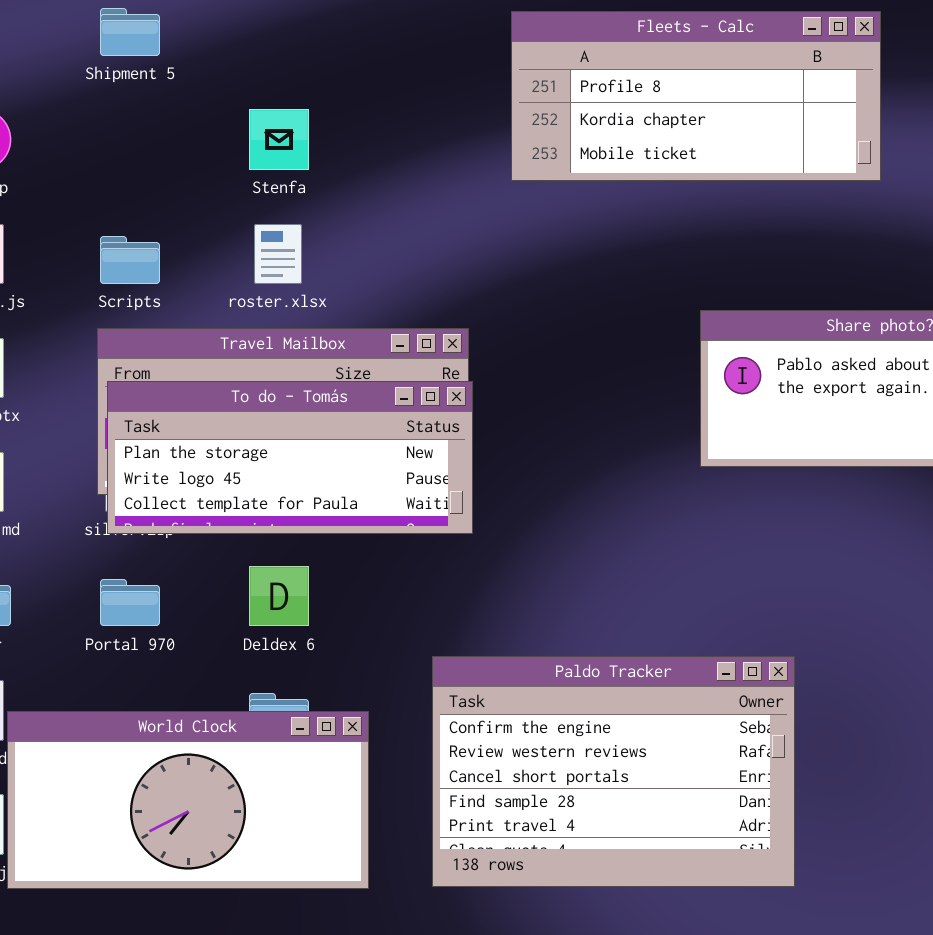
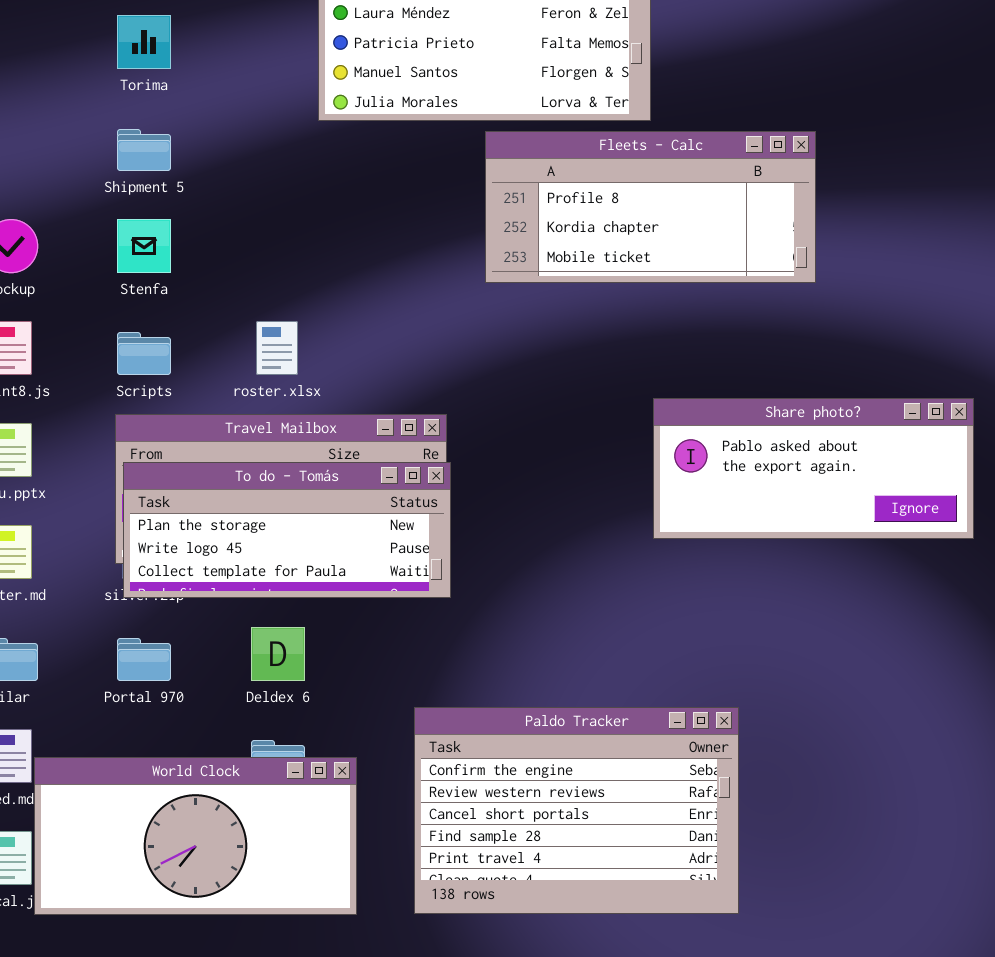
Stenfa: [249,109,309,170] -> [117,219,171,273], moved

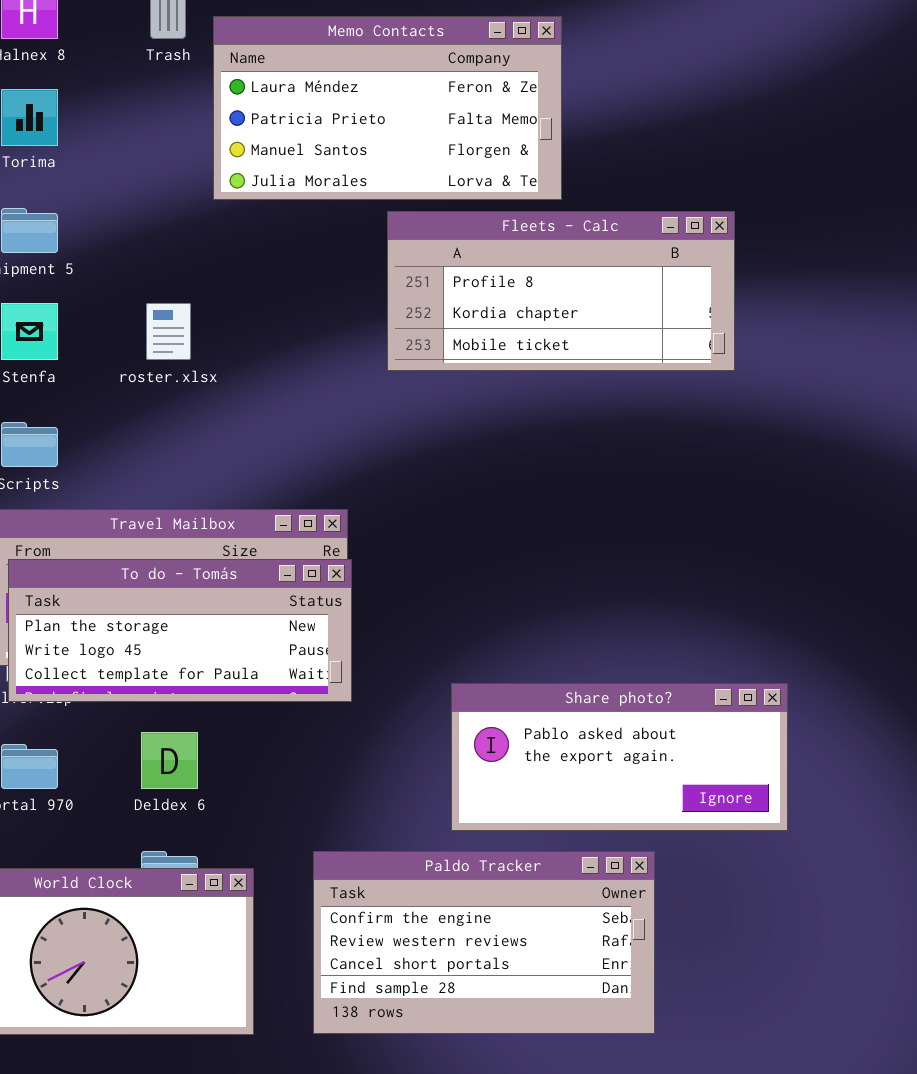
roster.xlsx: [256,321,298,375] -> [146,303,191,360], moved
Share photo?: [653,398,974,539] -> [451,683,788,831], moved
Paldo Tracker: [414,707,739,914] -> [313,851,655,1034], resized

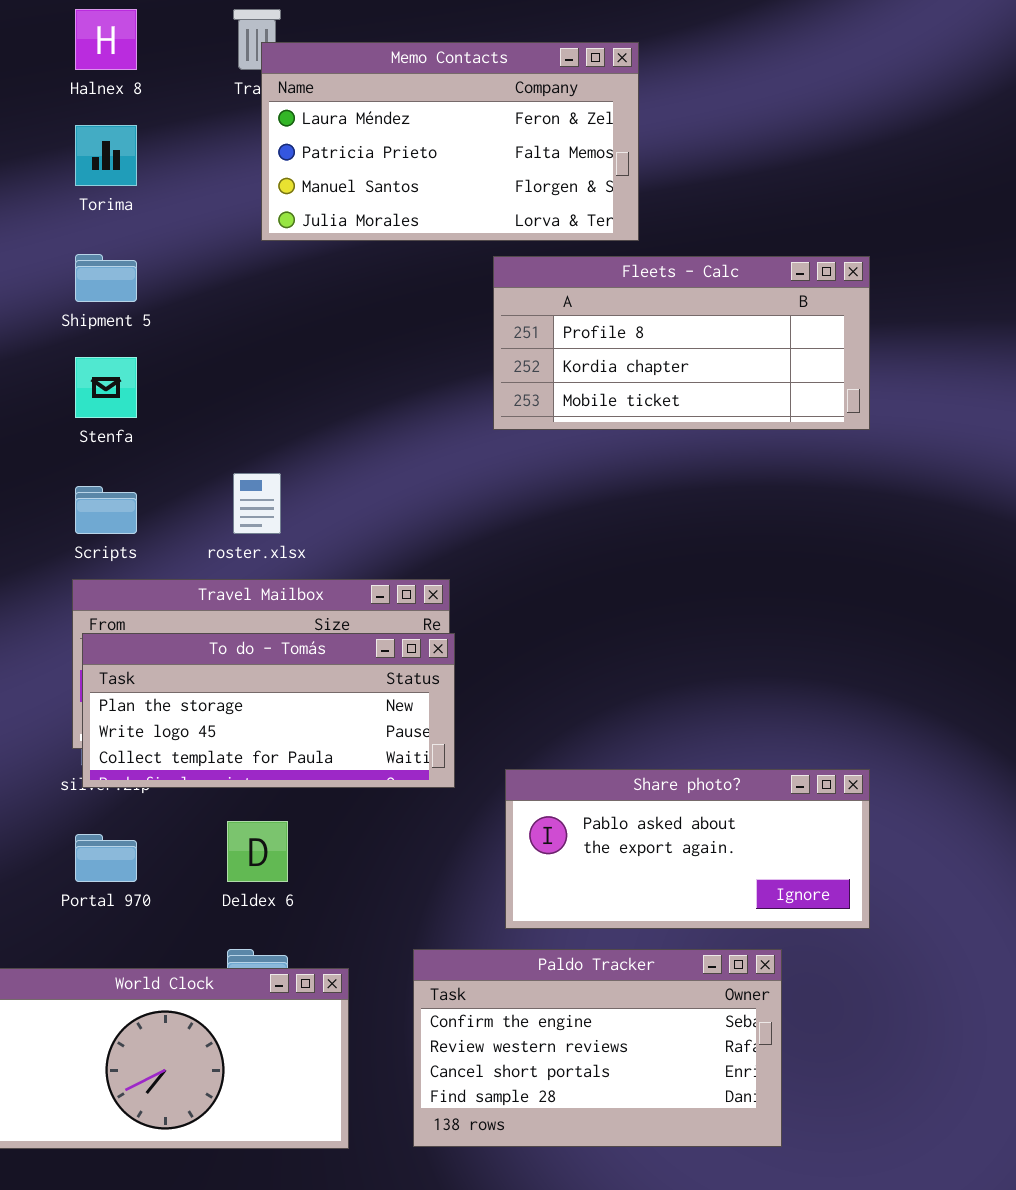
Memo Contacts: [213,16,562,200] -> [261,42,639,241], moved
roster.xlsx: [146,303,191,360] -> [233,473,281,534], moved
Share photo?: [451,683,788,831] -> [505,769,870,929], moved

